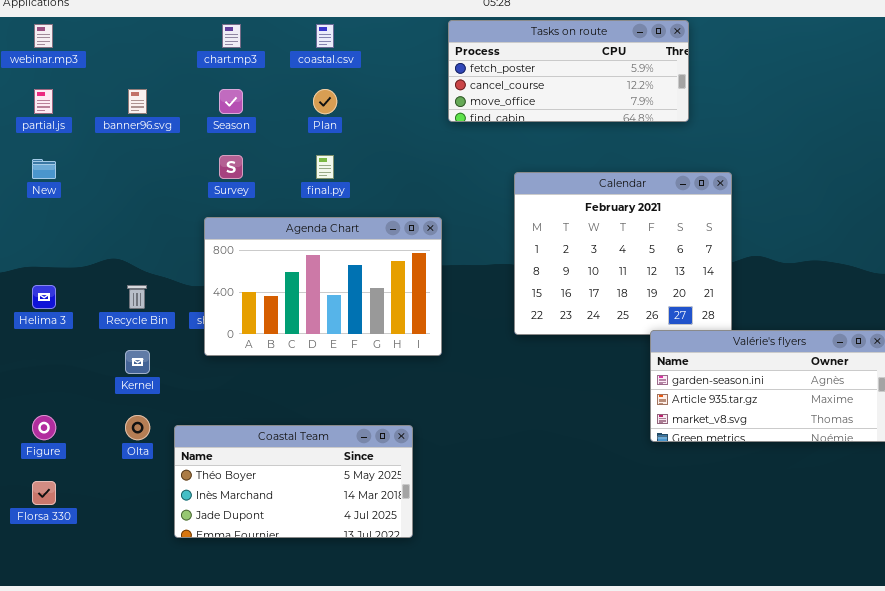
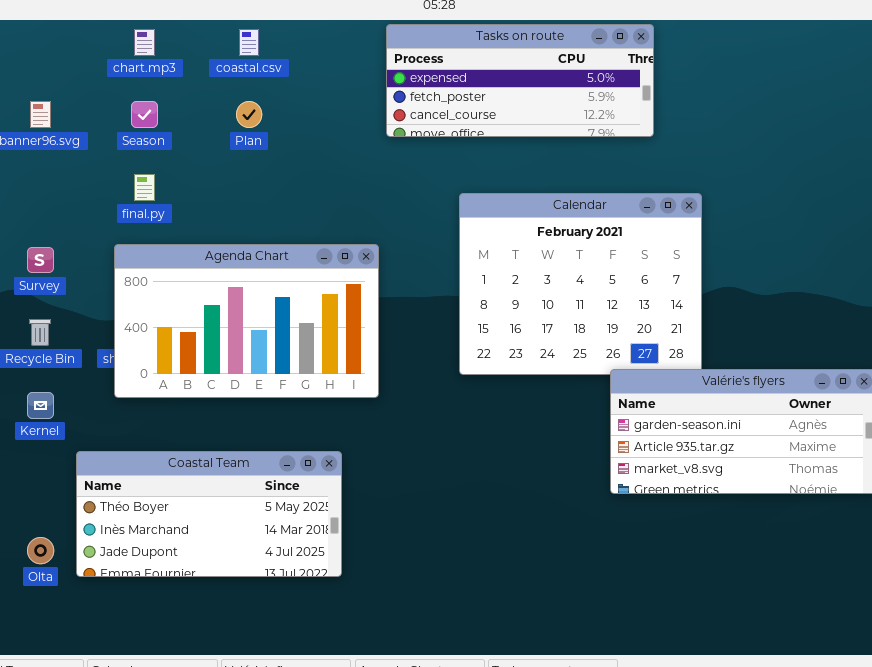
Tasks on route: [448,20,689,122] -> [386,24,654,137], scrolled up 1 row
Survey: [219,155,243,179] -> [27,247,54,273], moved
final.py: [316,155,334,179] -> [134,174,155,201], moved
Olta: [125,415,150,440] -> [27,537,54,564], moved
Coastal Team: [174,425,413,538] -> [76,451,342,577], moved

